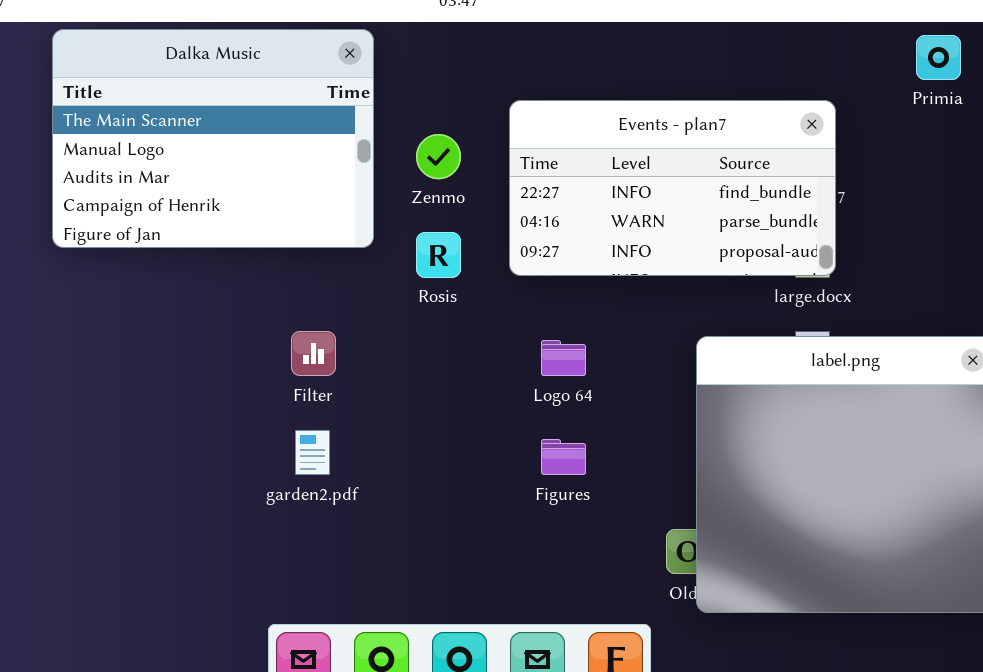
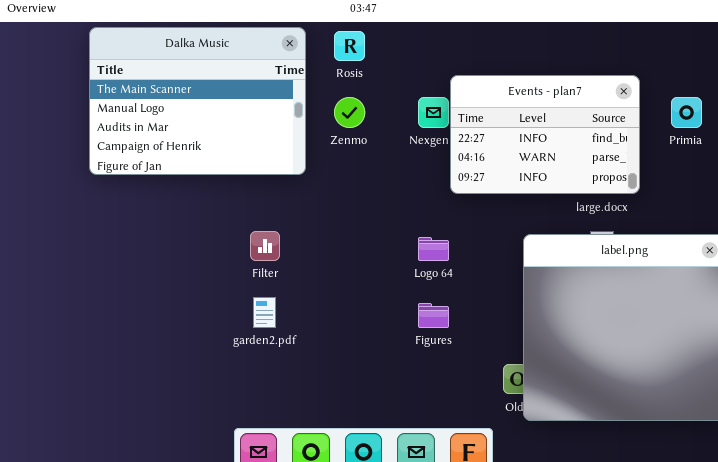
Primia: [916,35,961,80] -> [671,97,702,128], moved
Events - plan7: [509,100,836,276] -> [450,75,640,194], moved, resized
Rosis: [416,232,461,278] -> [334,31,365,61], moved

